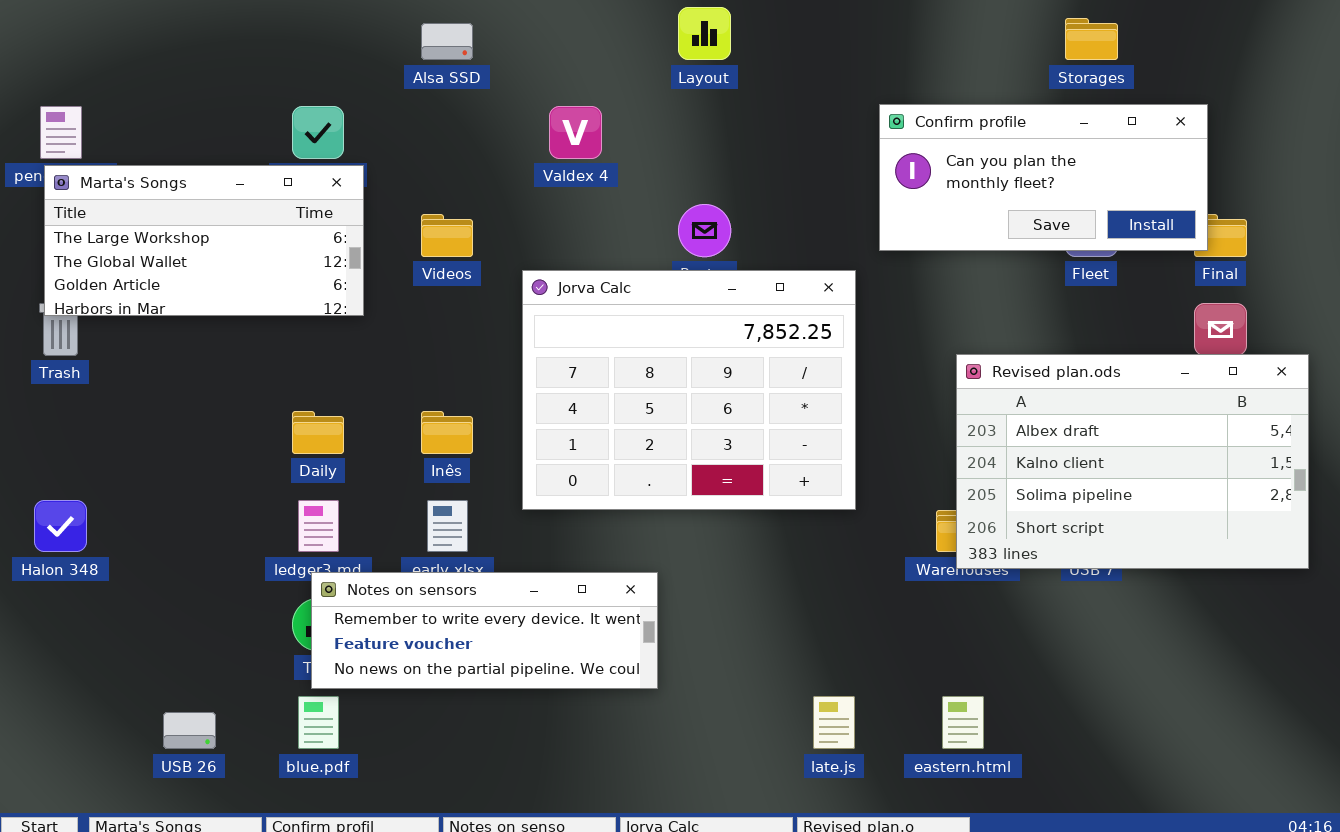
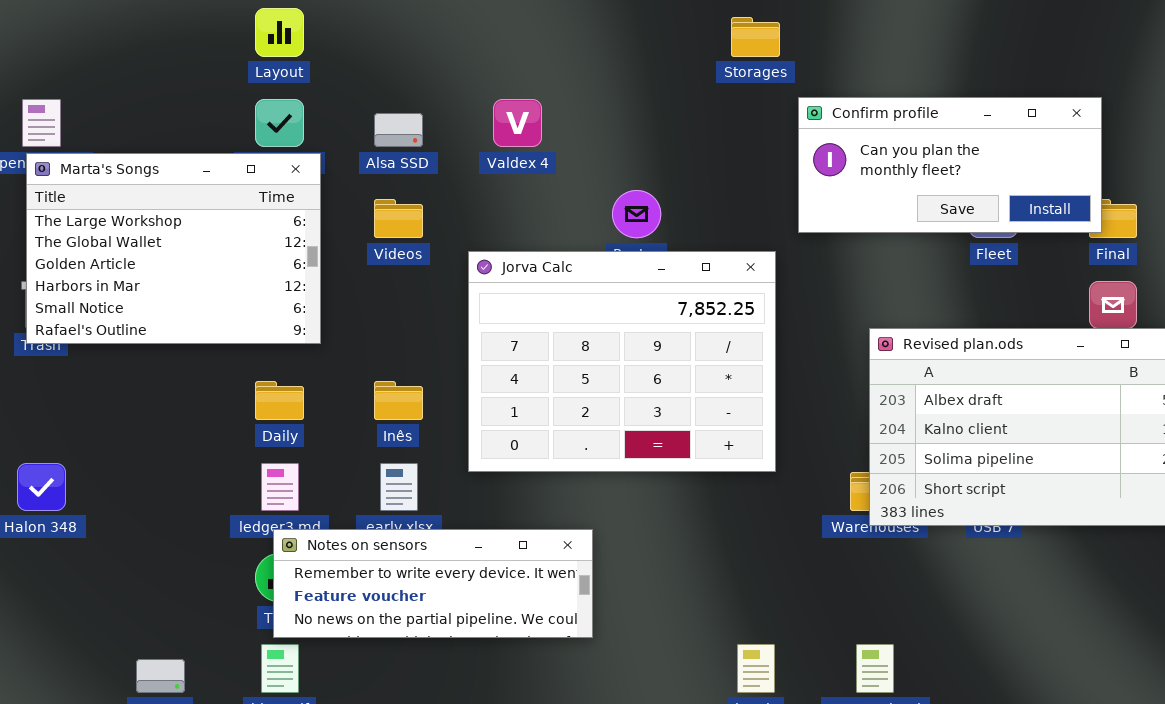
Layout: [678,7,731,60] -> [255,8,304,57], moved
Storages: [1065,18,1118,60] -> [731,17,780,57], moved
Alsa SSD: [421,23,473,60] -> [374,113,423,147], moved
Marta's Songs: [44,165,364,316] -> [26,153,321,344], resized

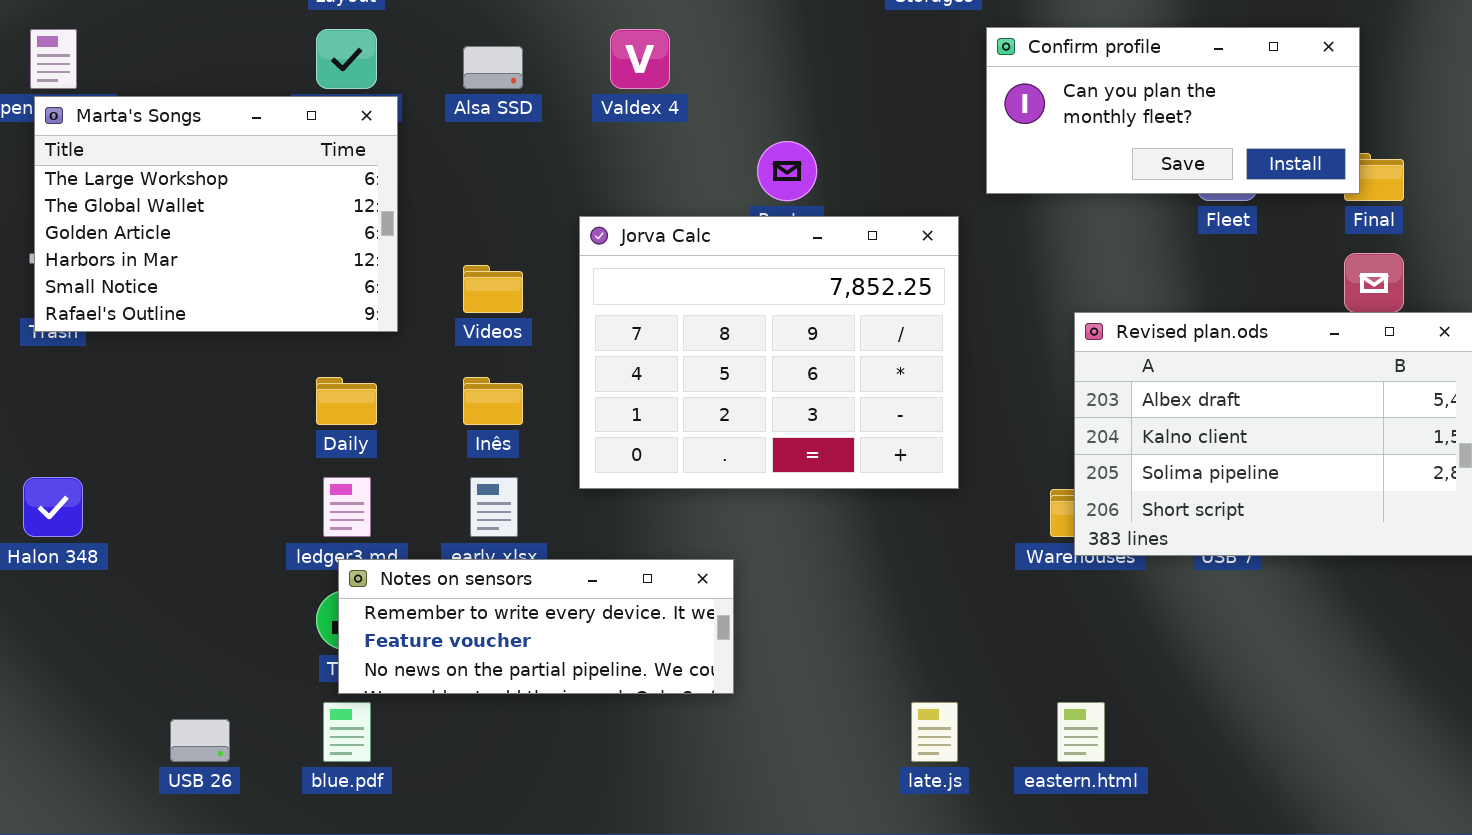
Videos: [374,199,423,238] -> [463,265,523,313], moved

